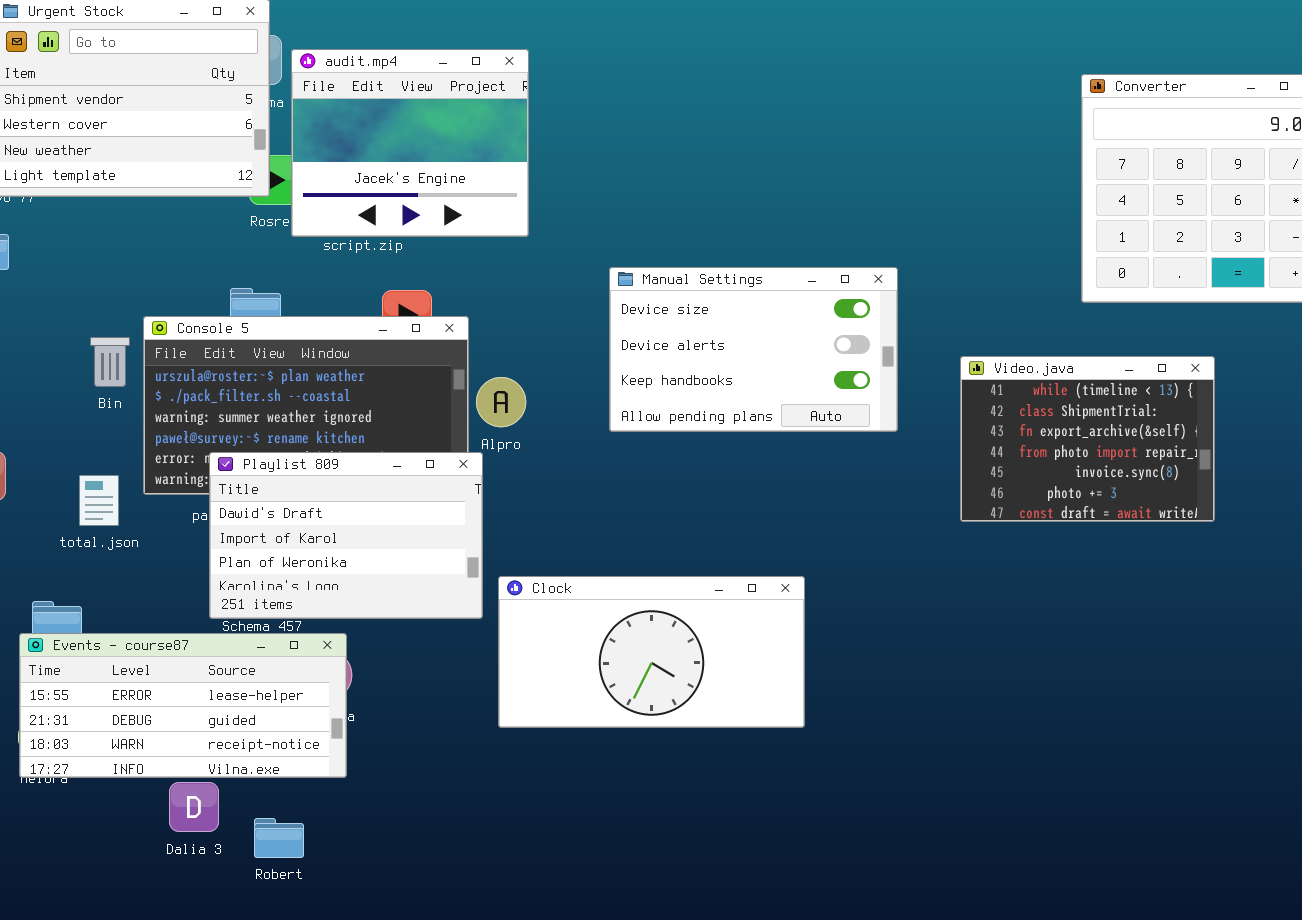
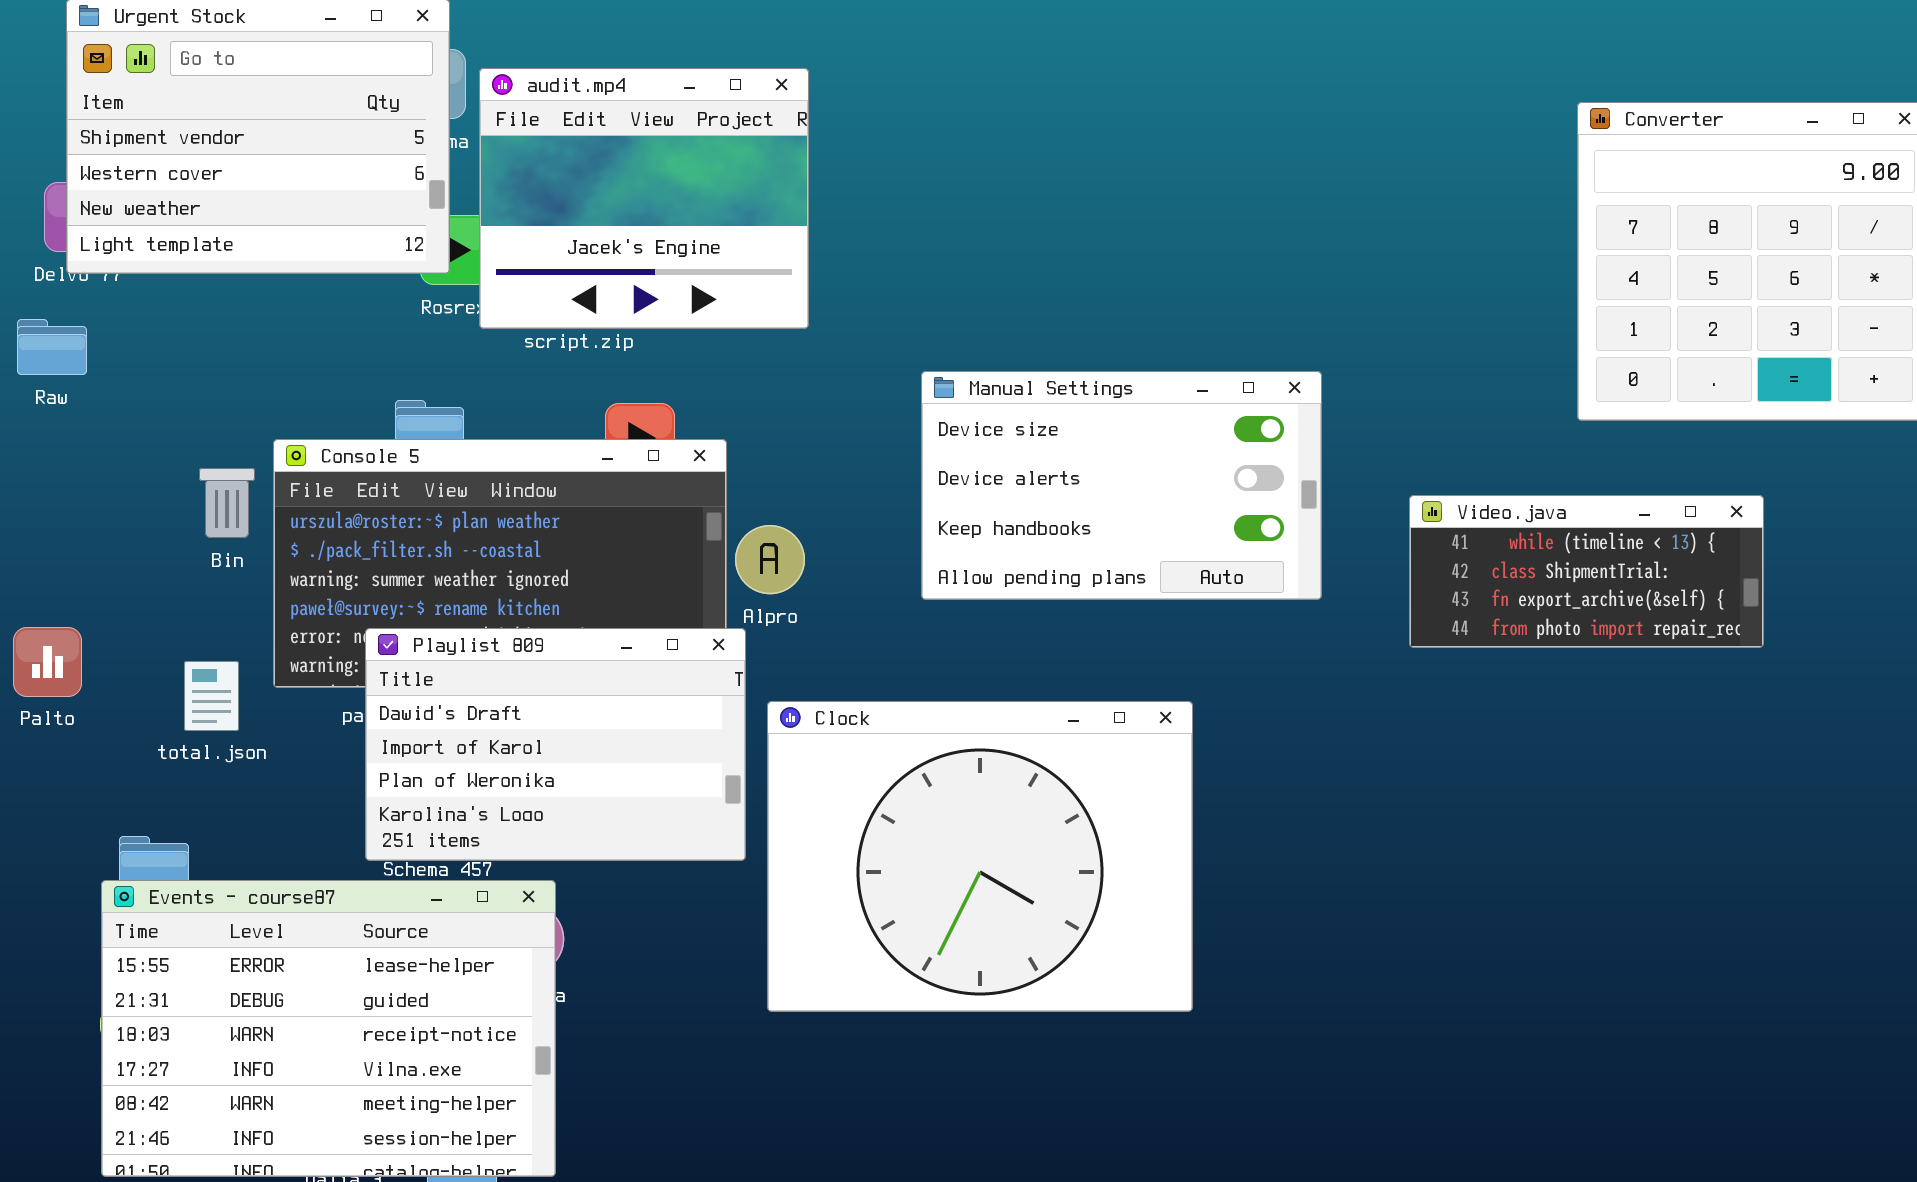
Video.java: [960,356,1215,522] -> [1409,495,1764,648], resized
Clock: [498,576,805,728] -> [767,701,1193,1012], resized
Events - course87: [19,633,347,778] -> [101,880,556,1177], resized

